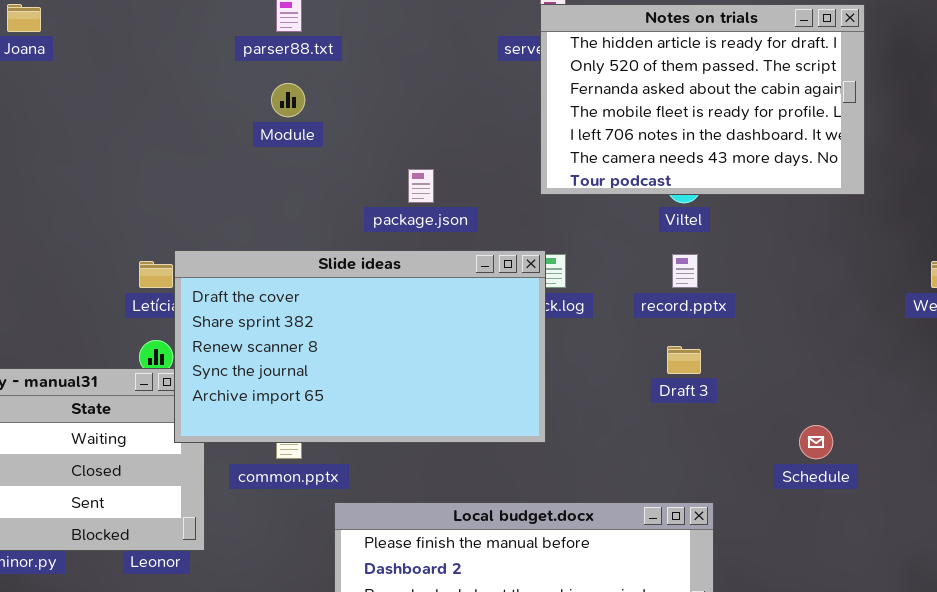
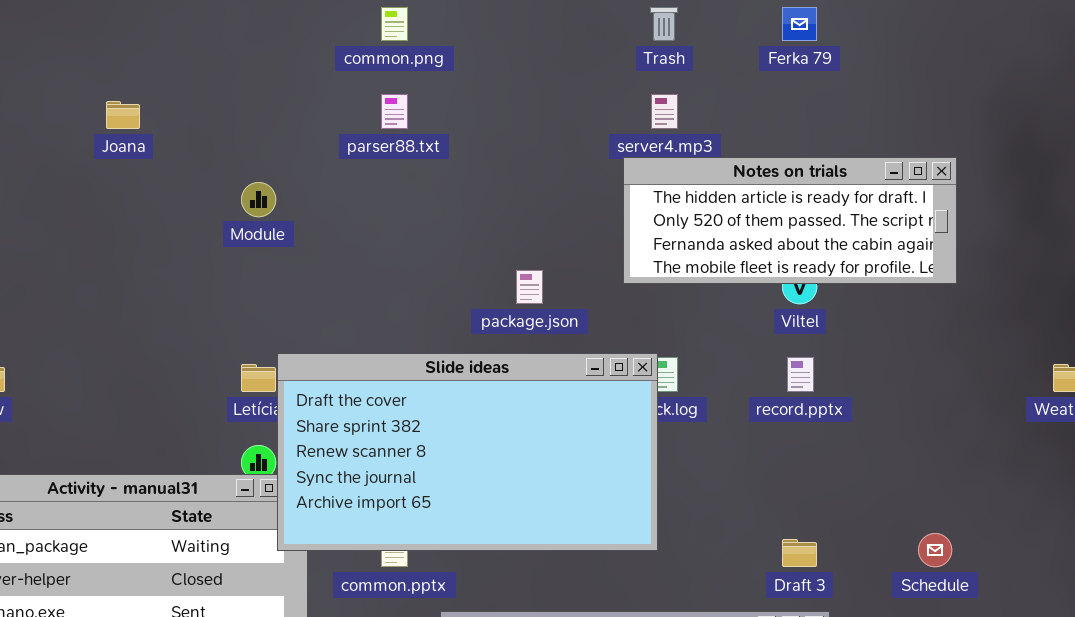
Notes on trials: [540,4,865,195] -> [623,157,957,284], moved, resized
Module: [271,83,305,117] -> [241,182,276,217], moved
Draft 3: [667,346,701,374] -> [782,539,817,567], moved

